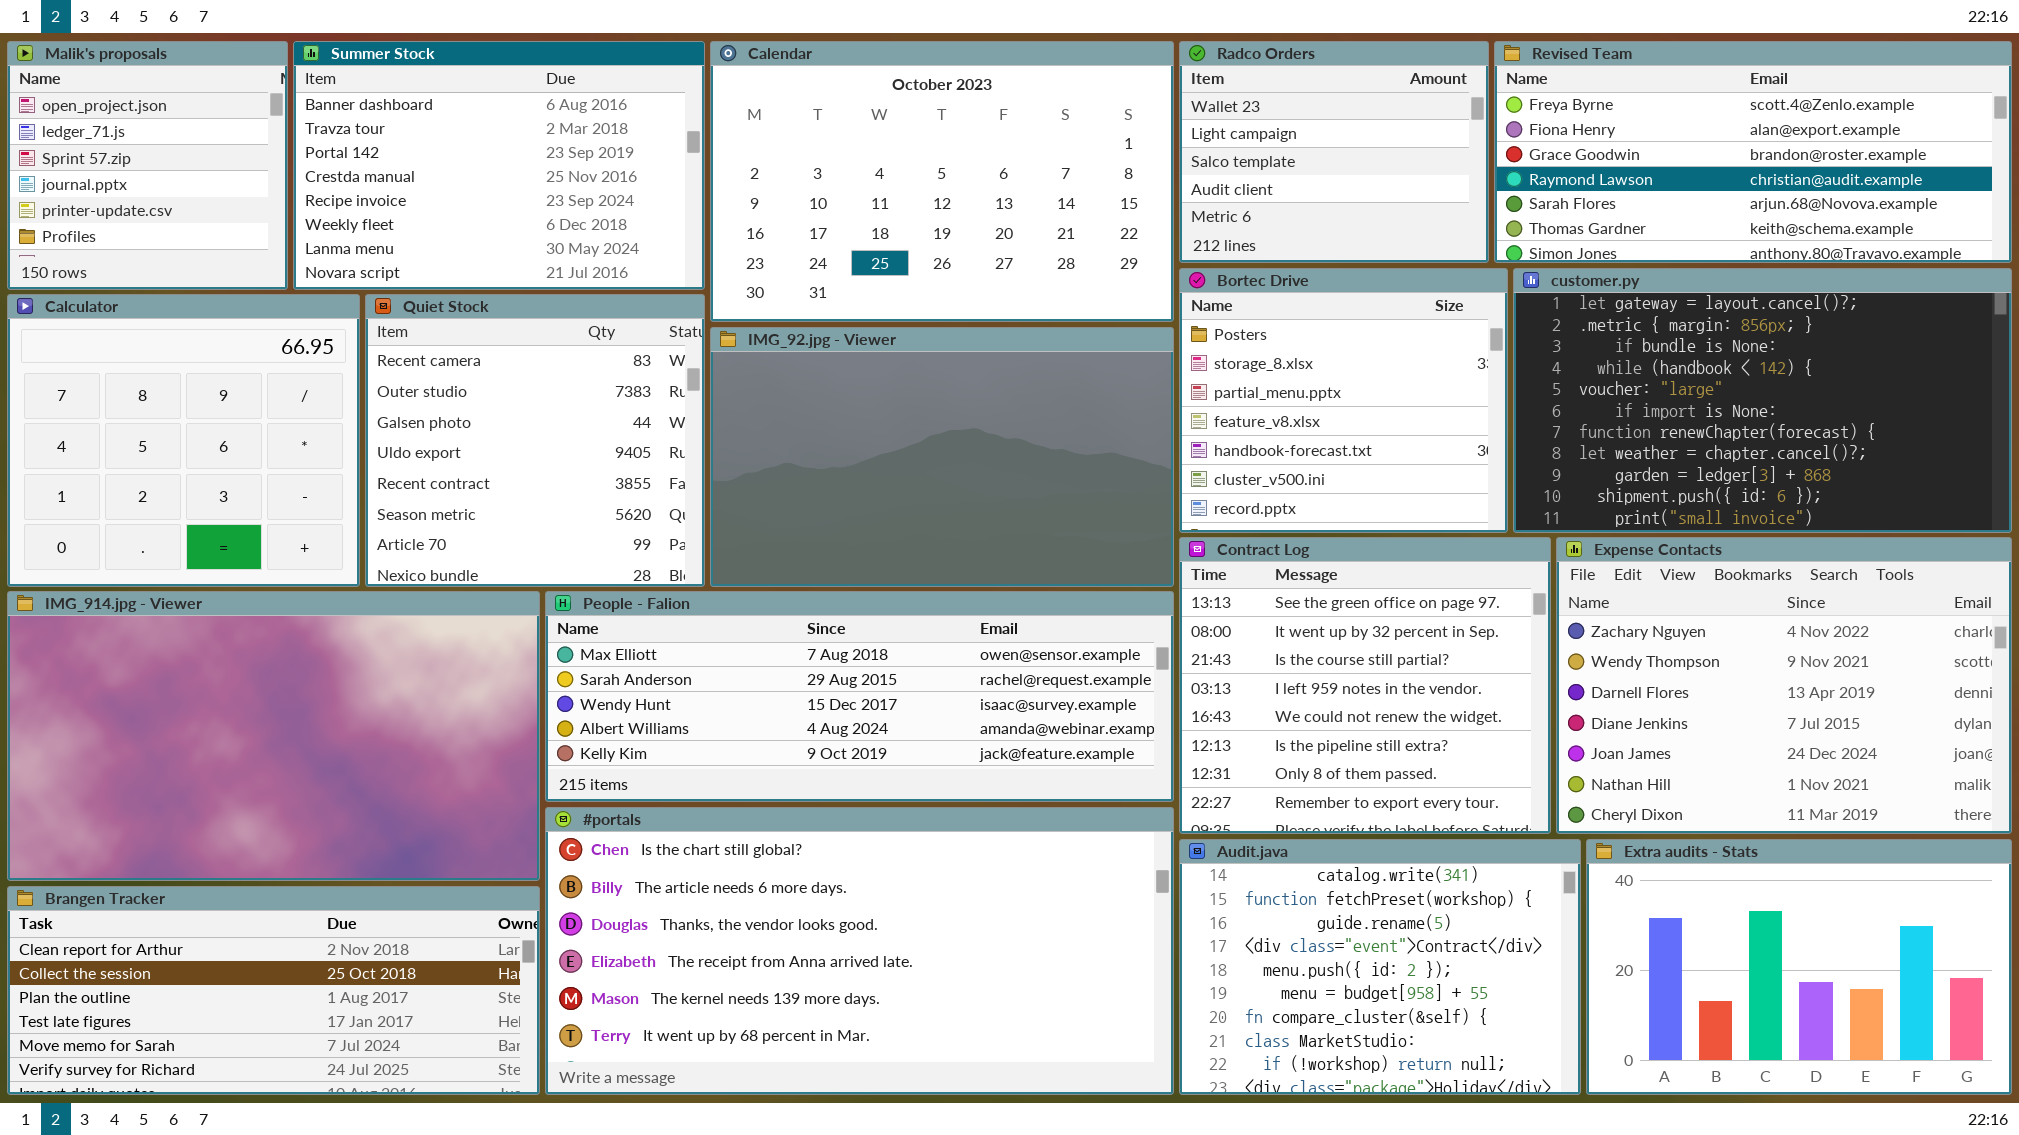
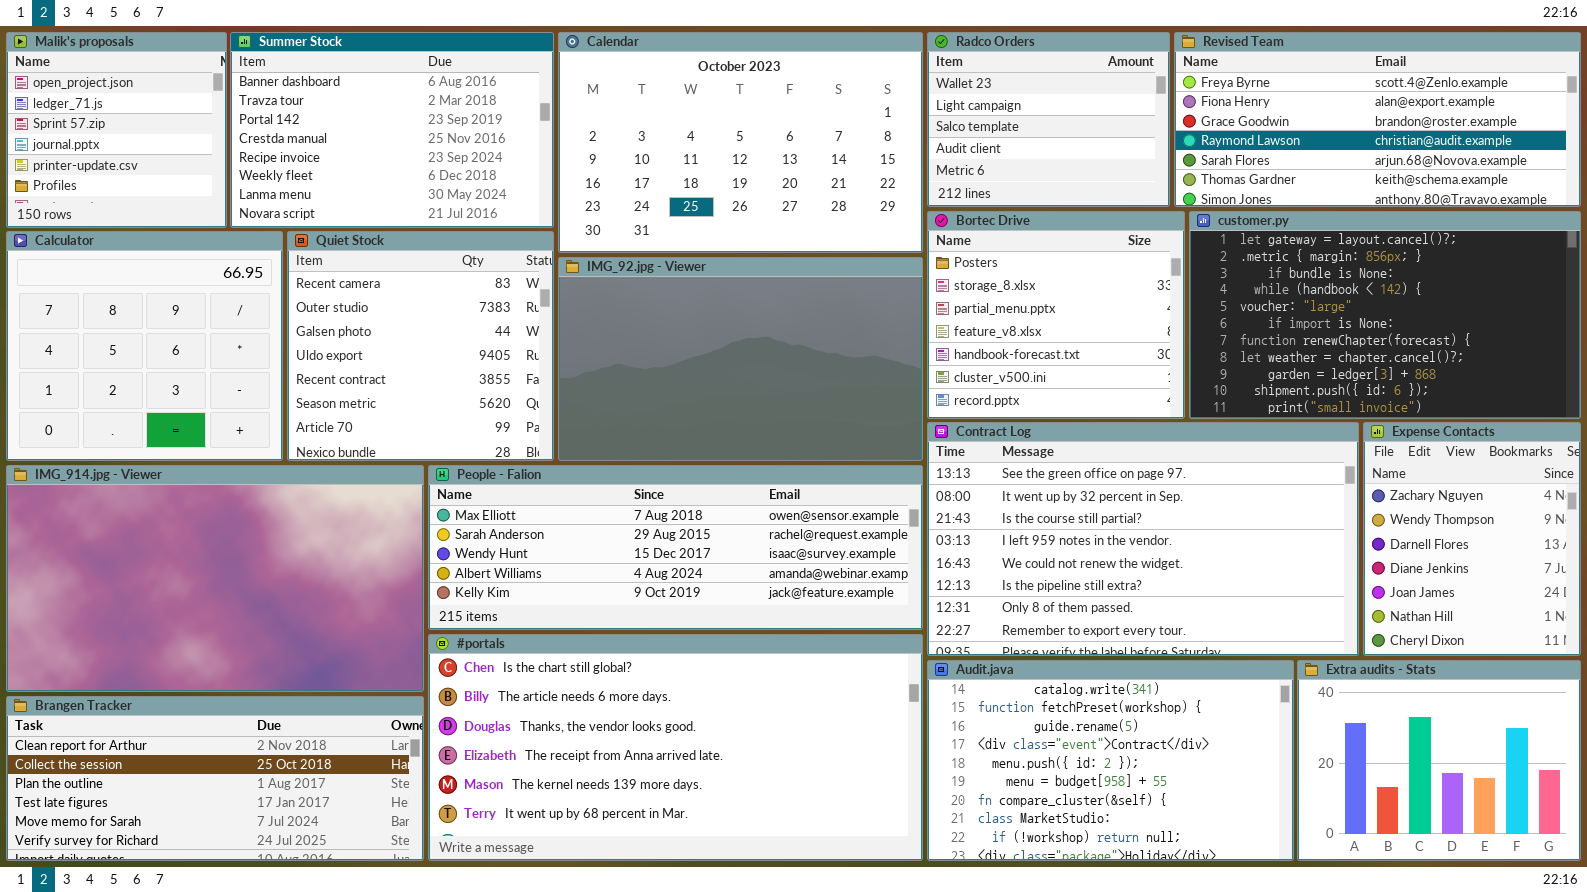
Contract Log: [1179,537,1551,834] -> [927,422,1359,656], resized
Expense Contacts: [1556,537,2012,834] -> [1363,422,1581,656], resized
Audit.java: [1179,839,1581,1095] -> [927,660,1294,861], resized
Extra audits - Stats: [1586,839,2012,1095] -> [1297,660,1581,861], resized

